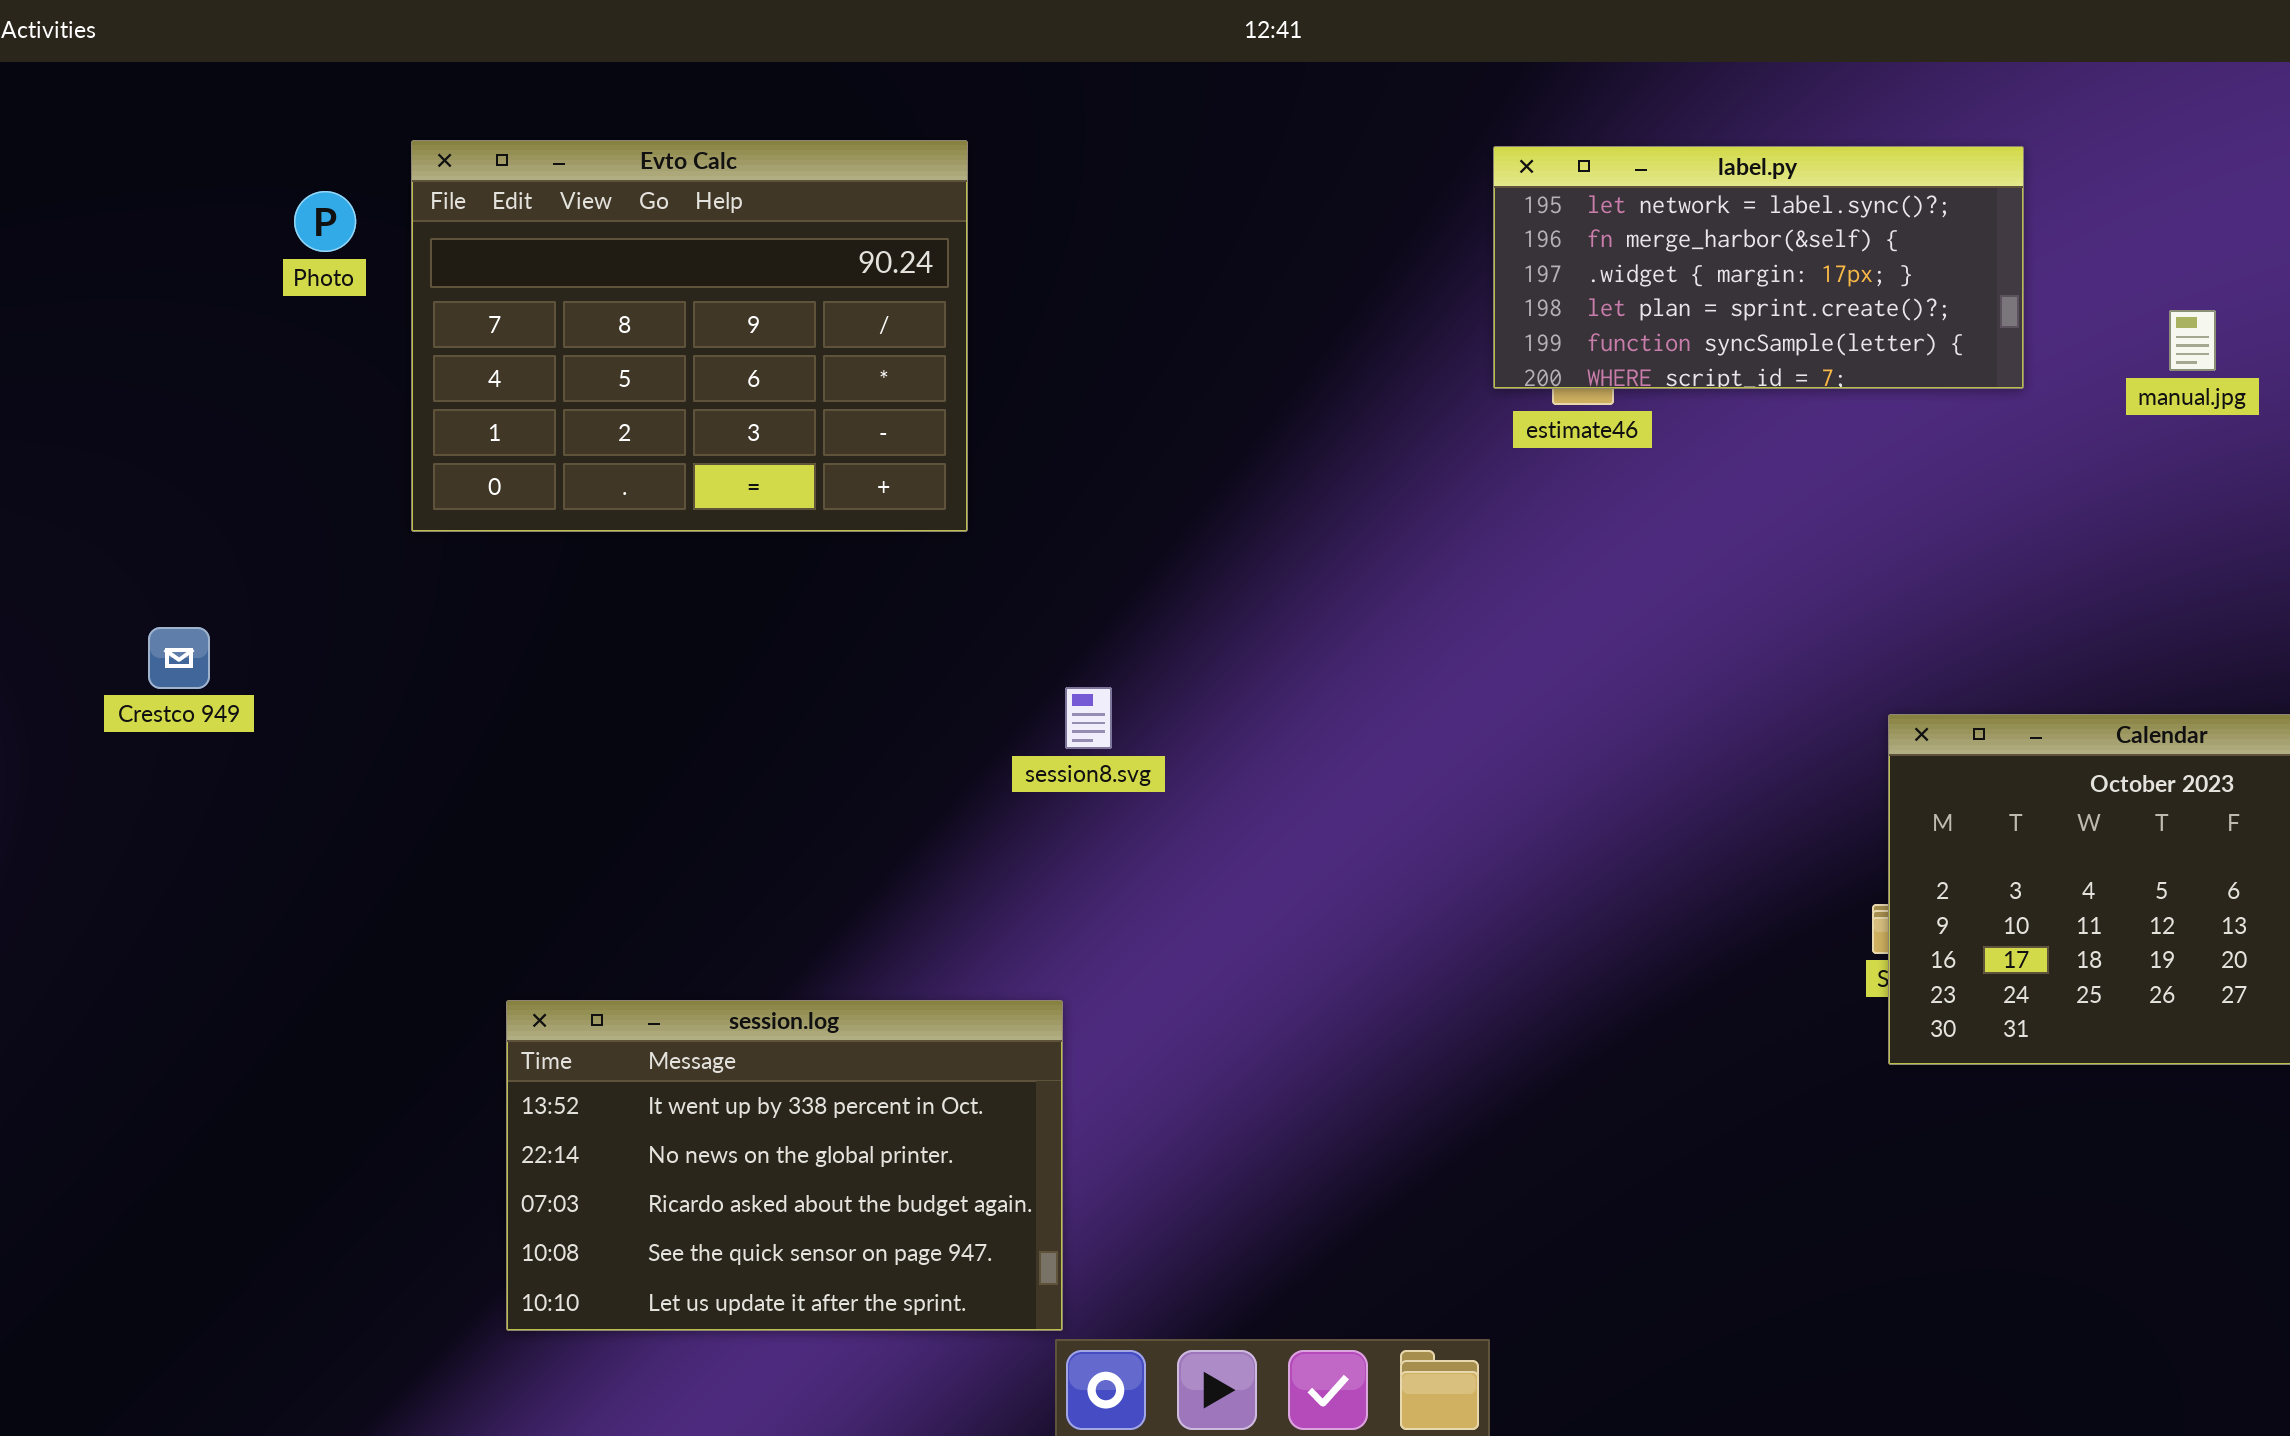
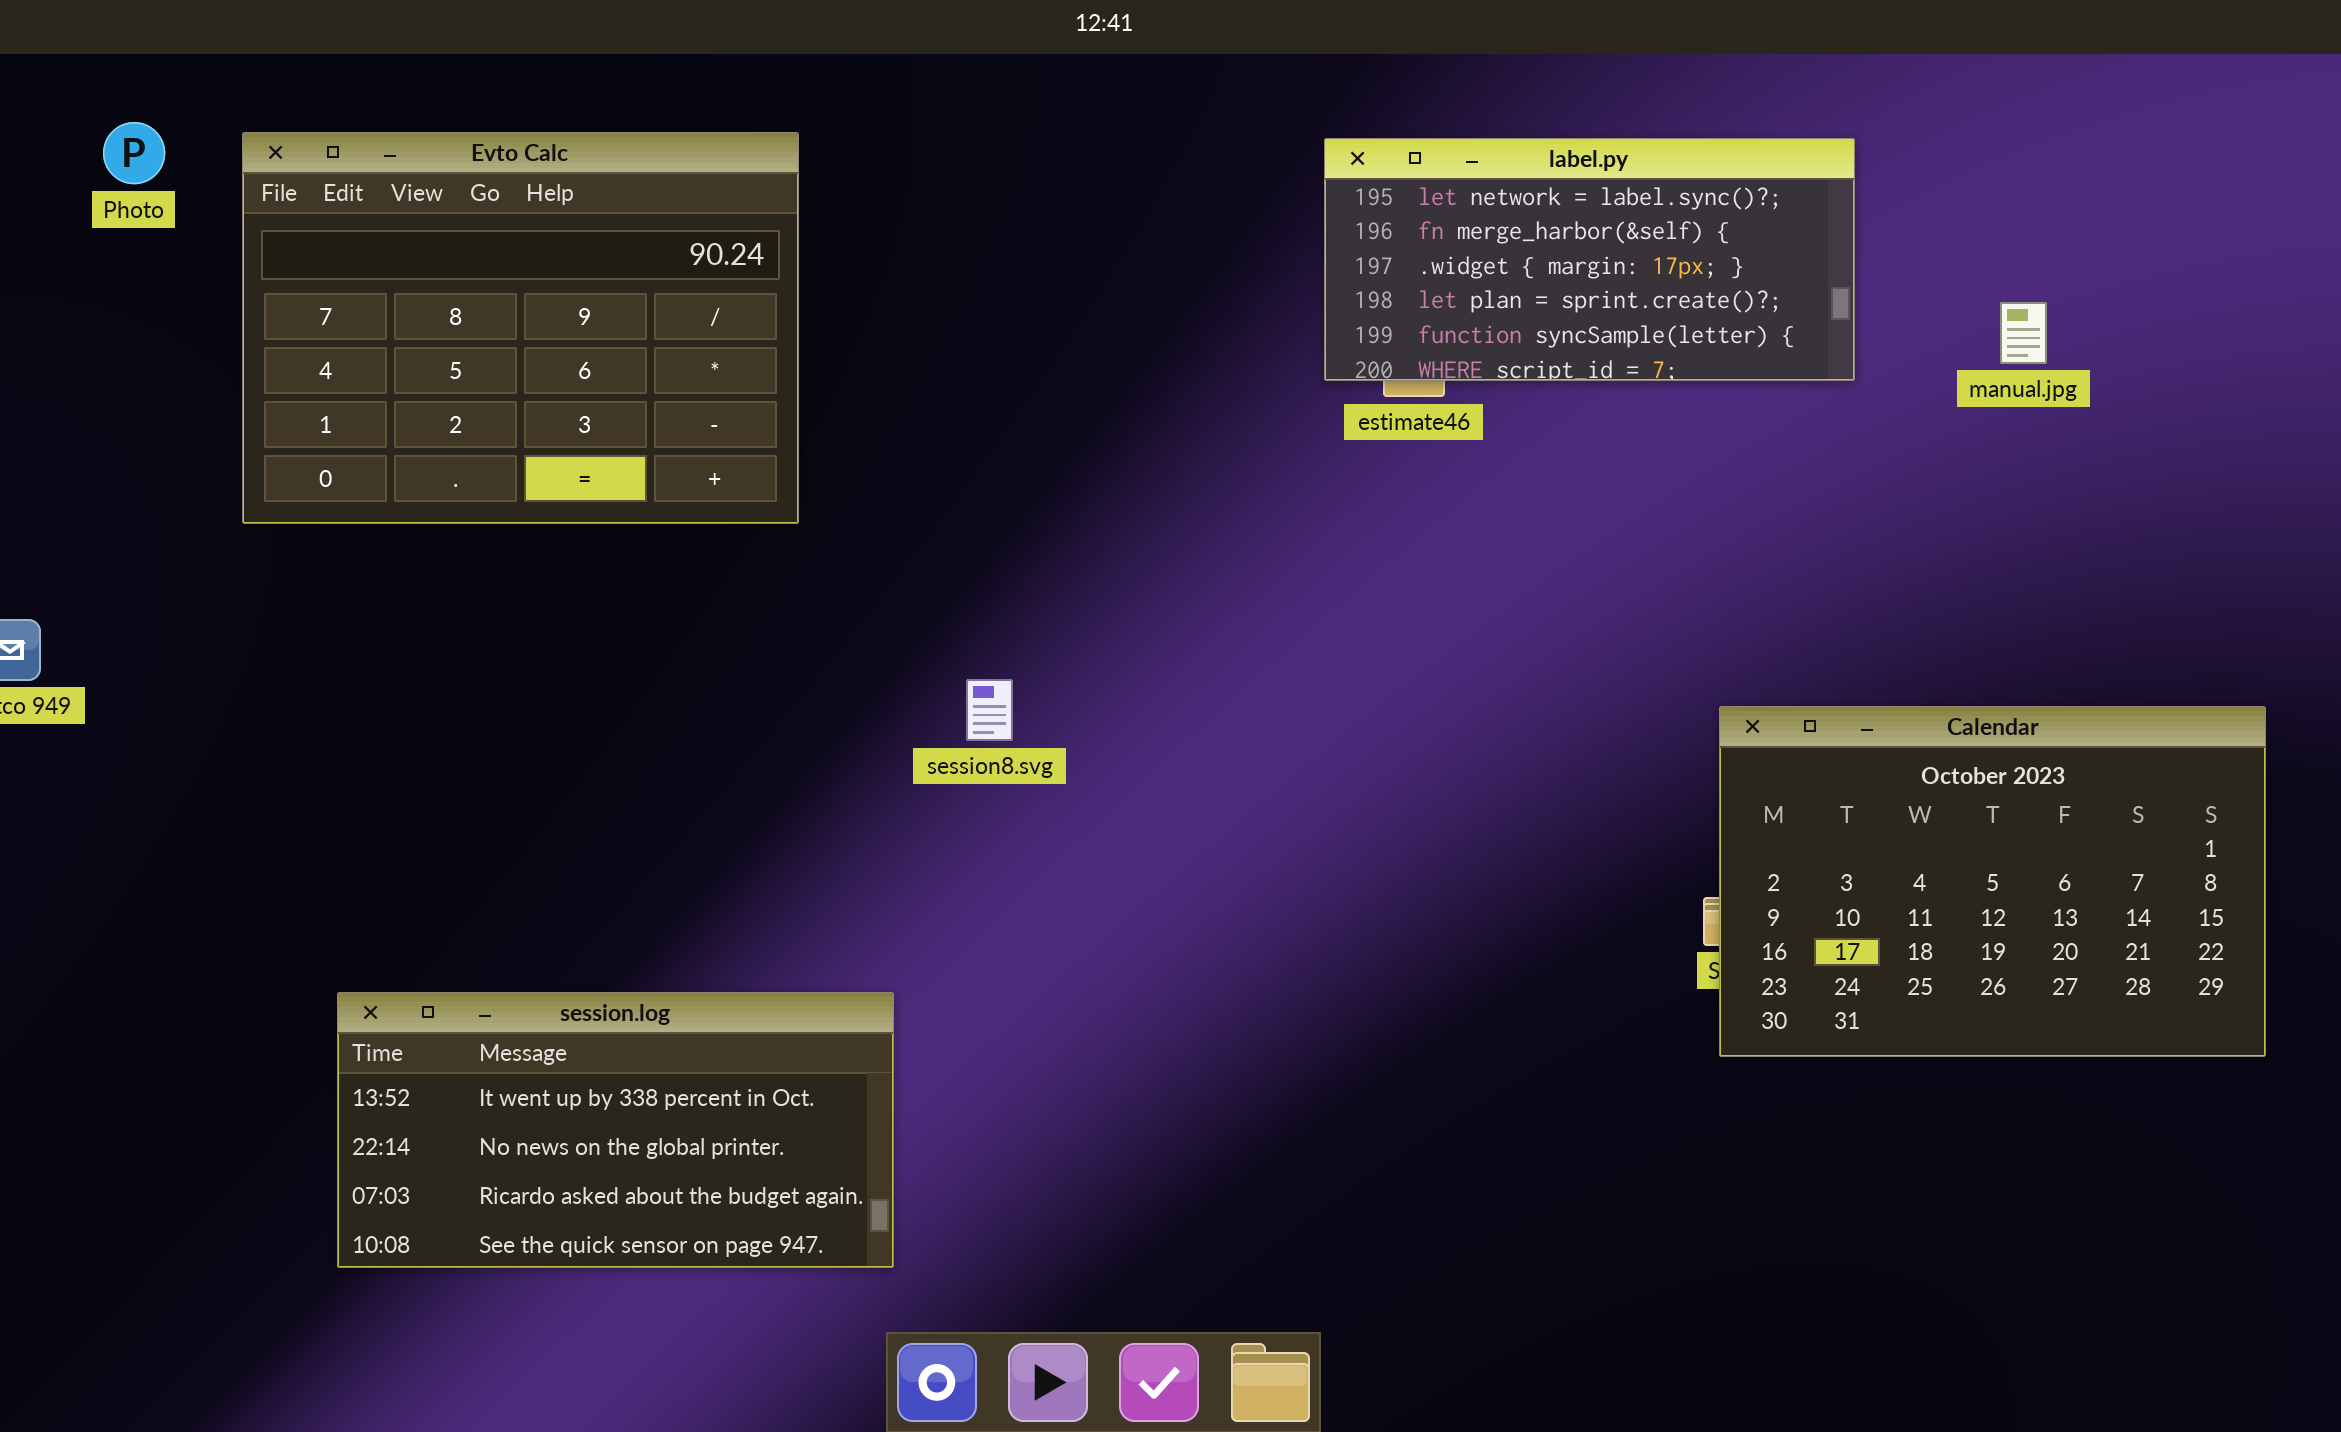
Photo: [294,191,356,252] -> [103,122,165,184], moved
session8.svg: [1065,687,1112,749] -> [966,679,1013,741], moved
session.log: [506,1000,1063,1331] -> [337,992,894,1268], resized

